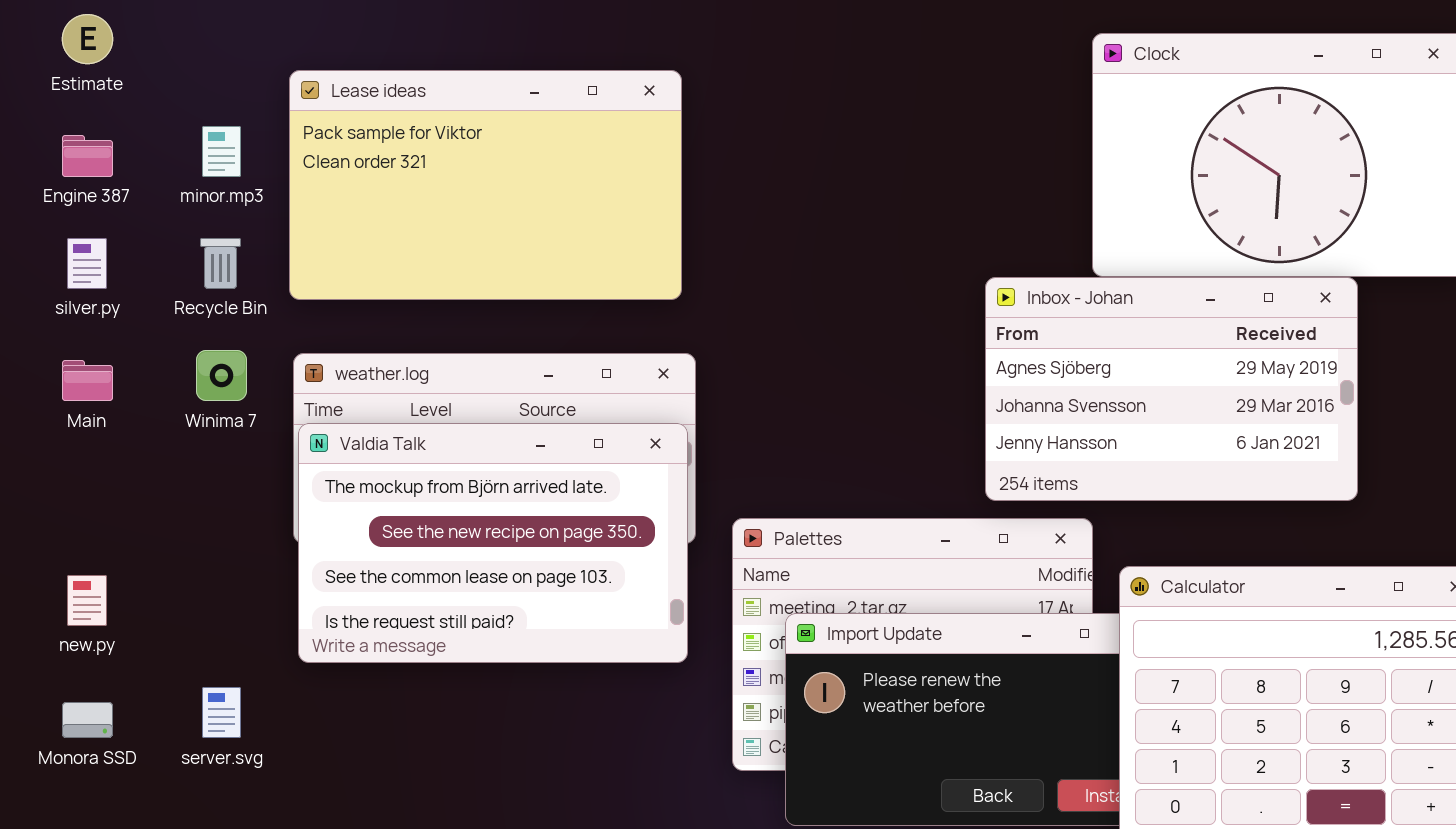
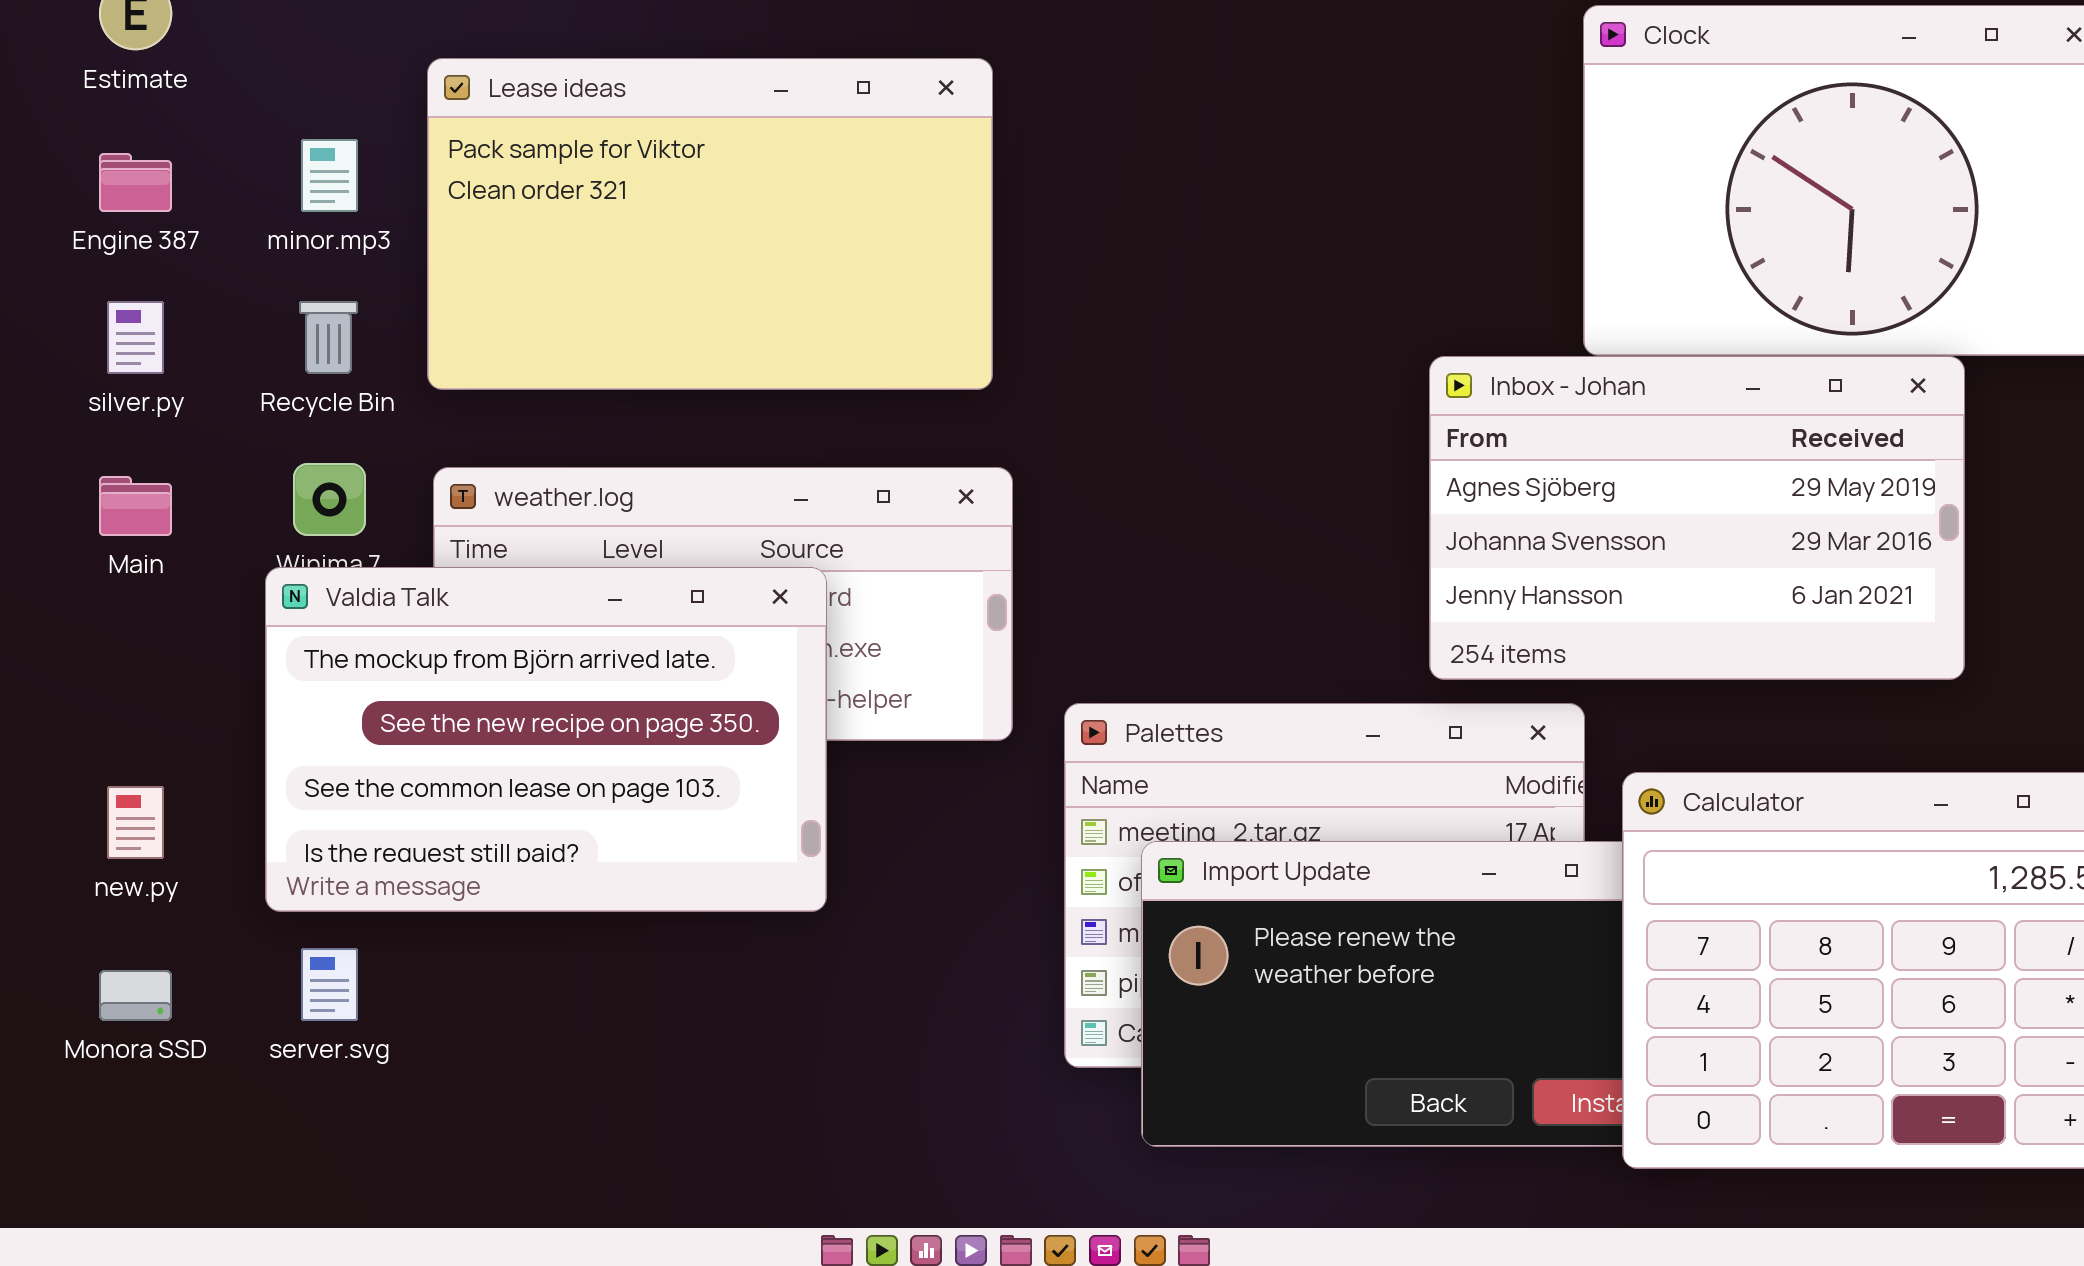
Valdia Talk: [298,423,688,663] -> [265,567,827,912], moved

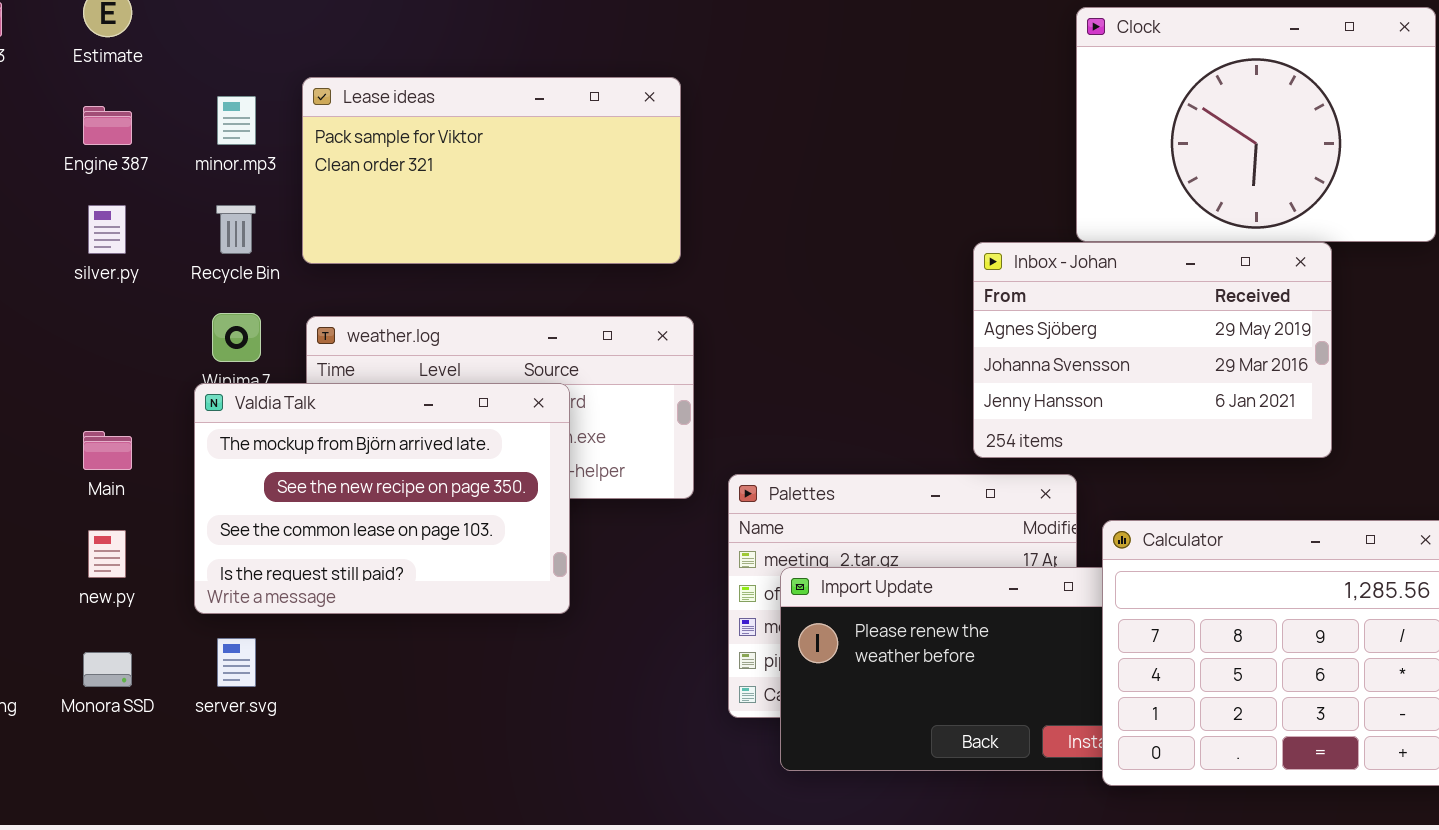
Lease ideas: [427,58,993,390] -> [302,77,681,264], resized
Main: [99,476,172,536] -> [83,431,132,470], moved

